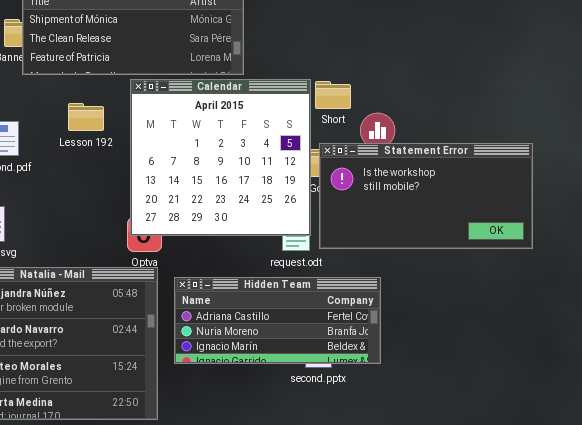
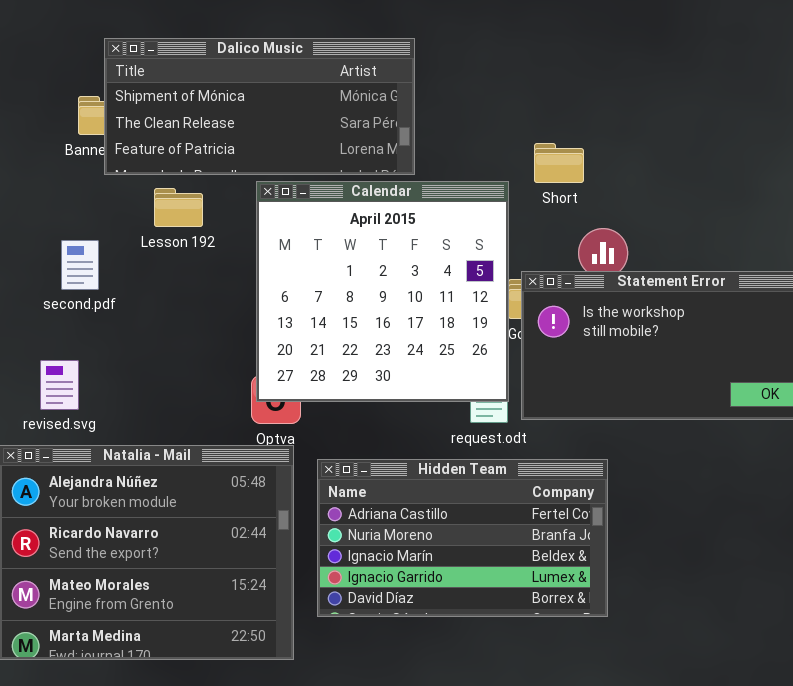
Short: [315,81,351,109] -> [534,143,584,183], moved
Lesson 192: [68,103,104,131] -> [154,188,203,227], moved
Hidden Team: [174,277,381,364] -> [317,459,608,617], resized

